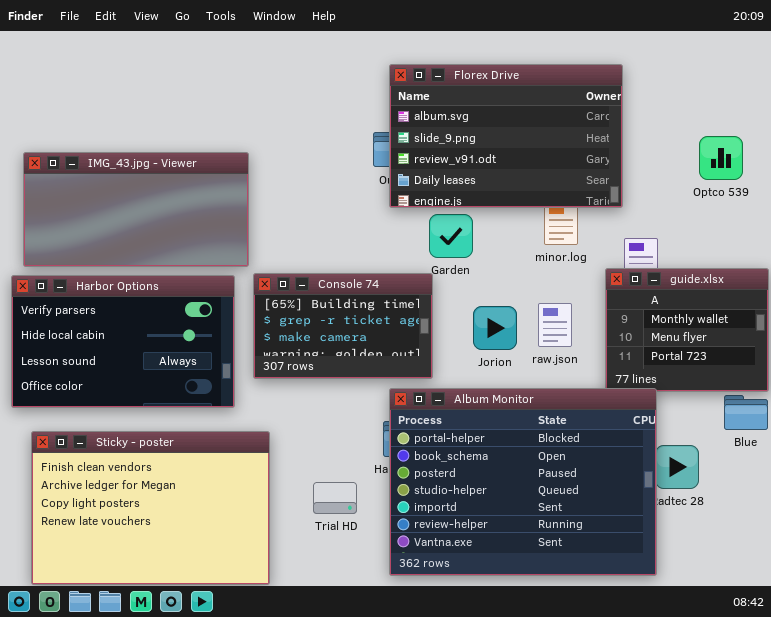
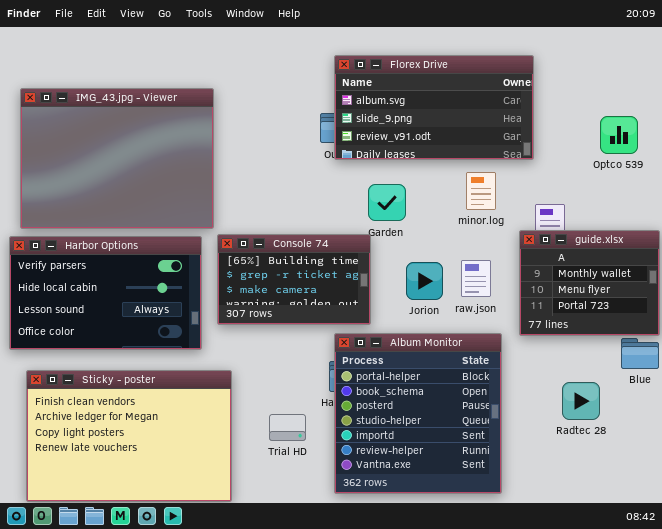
Florex Drive: [389,64,623,208] -> [334,55,534,160], resized
IMG_43.jpg - Viewer: [23,152,249,267] -> [20,88,214,229], resized
Album Monitor: [389,388,657,576] -> [334,333,502,494], resized

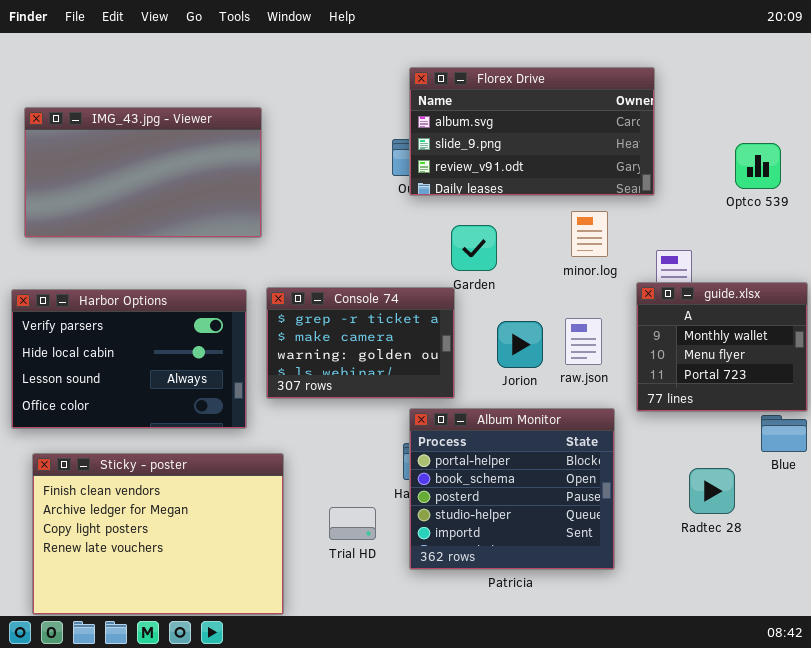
IMG_43.jpg - Viewer: [20,88,214,229] -> [24,107,262,238], resized
Console 74: [217,234,371,325] -> [266,287,455,399], scrolled down 1 row
Album Monitor: [334,333,502,494] -> [409,408,615,570], resized

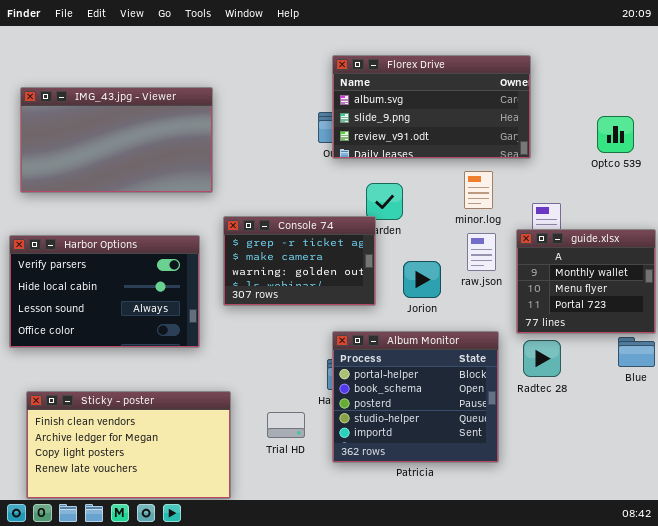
Console 74: [266,287,455,399] -> [223,216,376,306], moved
raw.json: [565,318,602,365] -> [467,233,496,271], moved
Sticky - poster: [32,453,284,615] -> [26,391,231,499], resized
Radtec 28: [689,468,735,514] -> [523,340,561,377], moved

